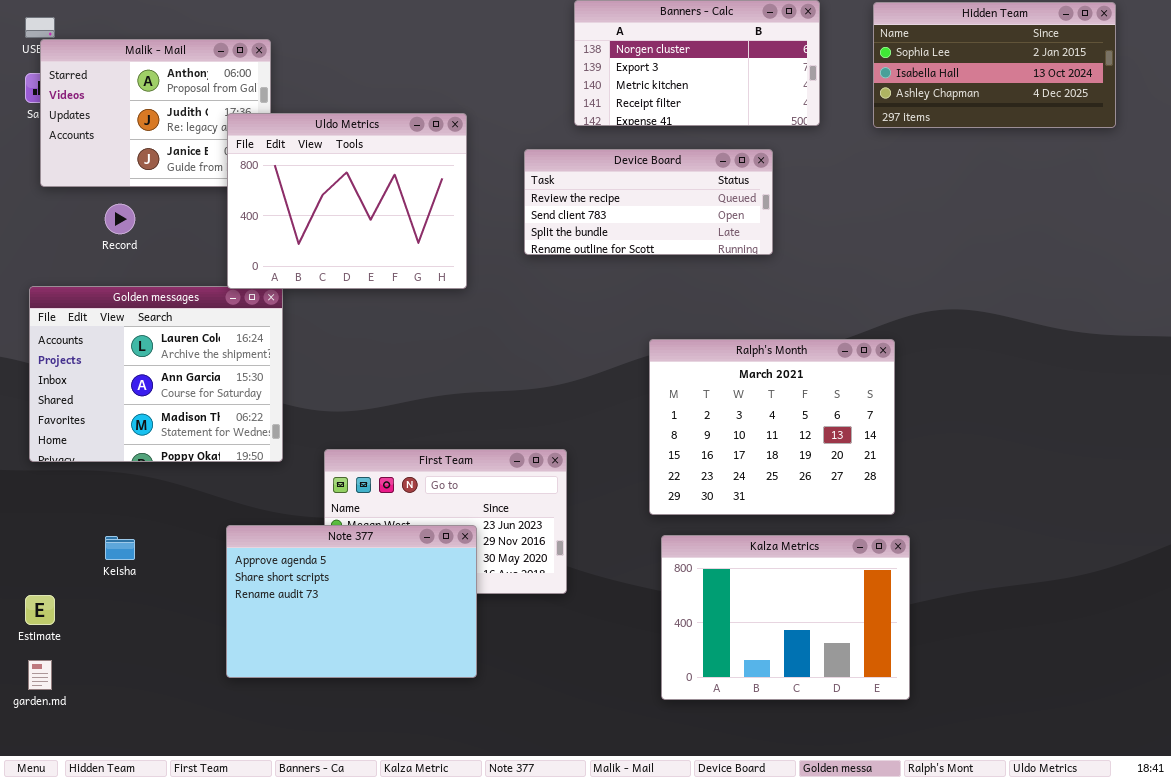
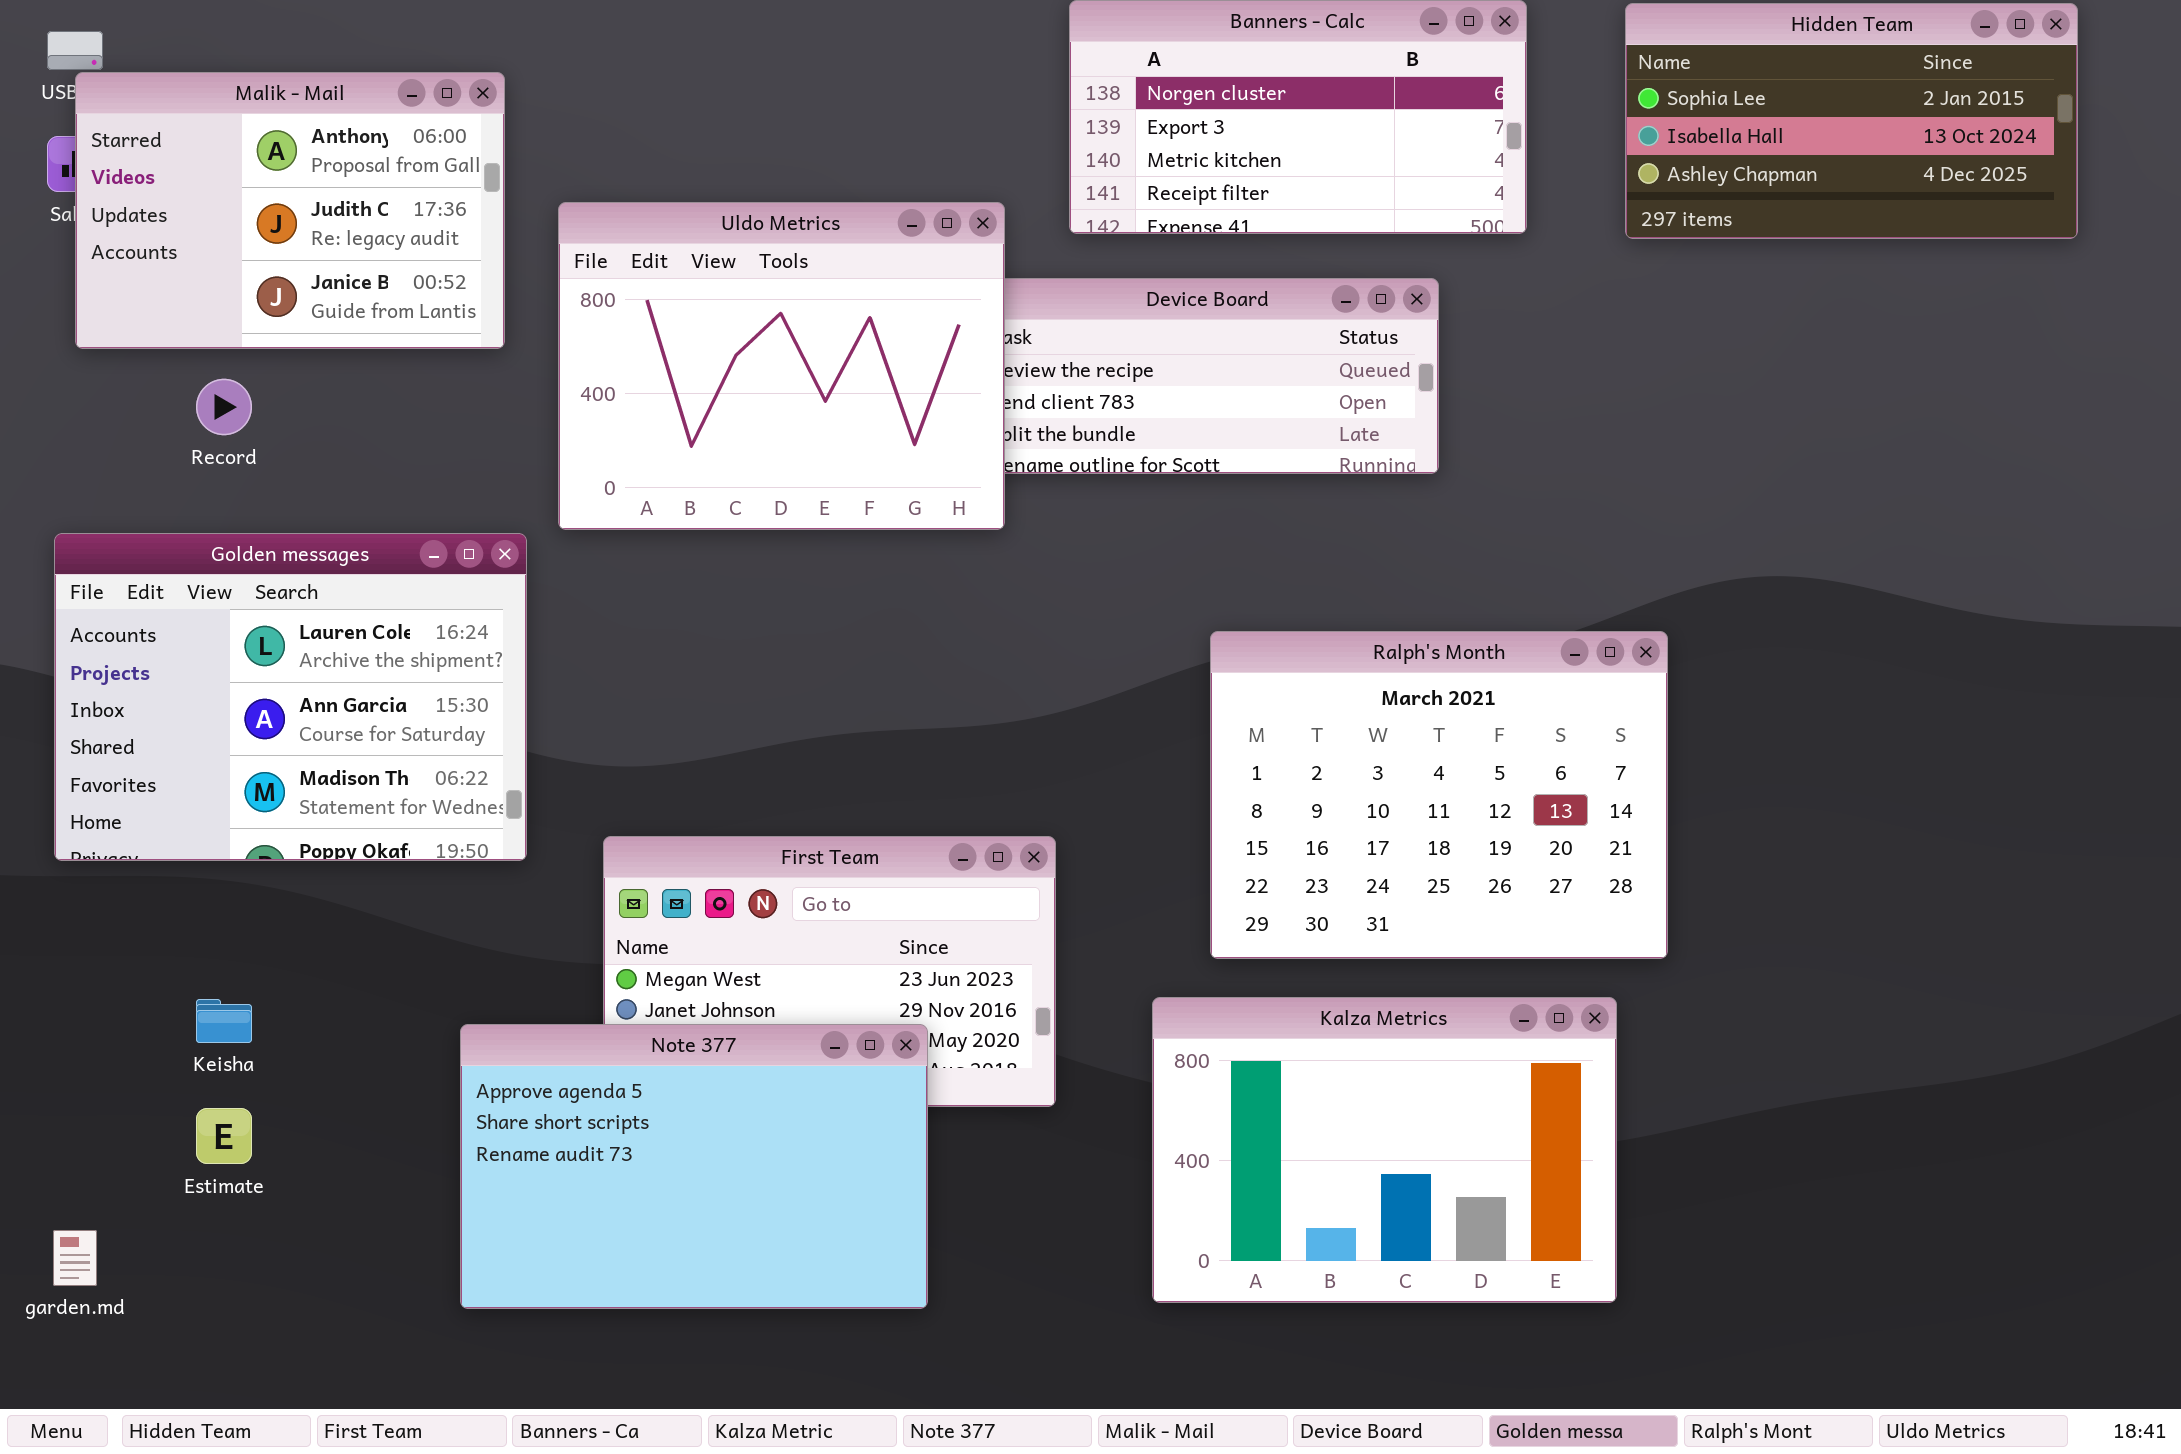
Uldo Metrics: [227,113,467,289] -> [558,202,1005,530], moved
Note 377: [226,525,477,678] -> [460,1024,928,1309], moved
Kalza Metrics: [661,535,910,700] -> [1152,997,1617,1303], moved
Estimate: [25,595,55,625] -> [196,1108,252,1164], moved

